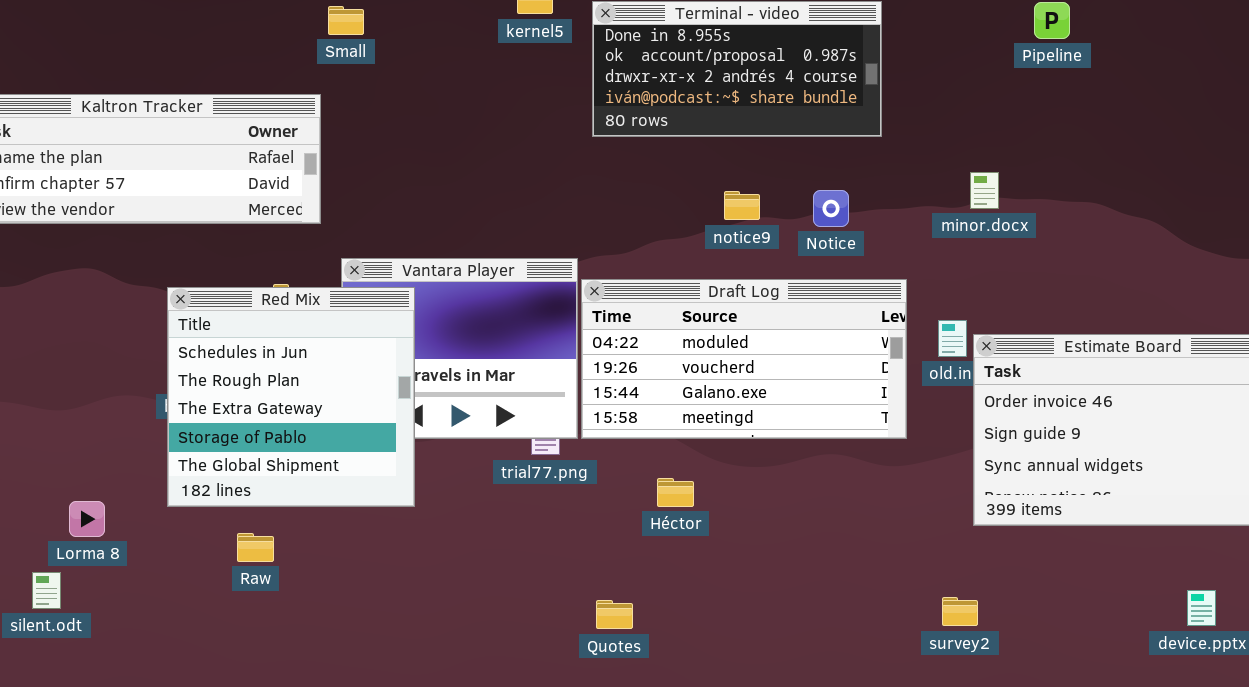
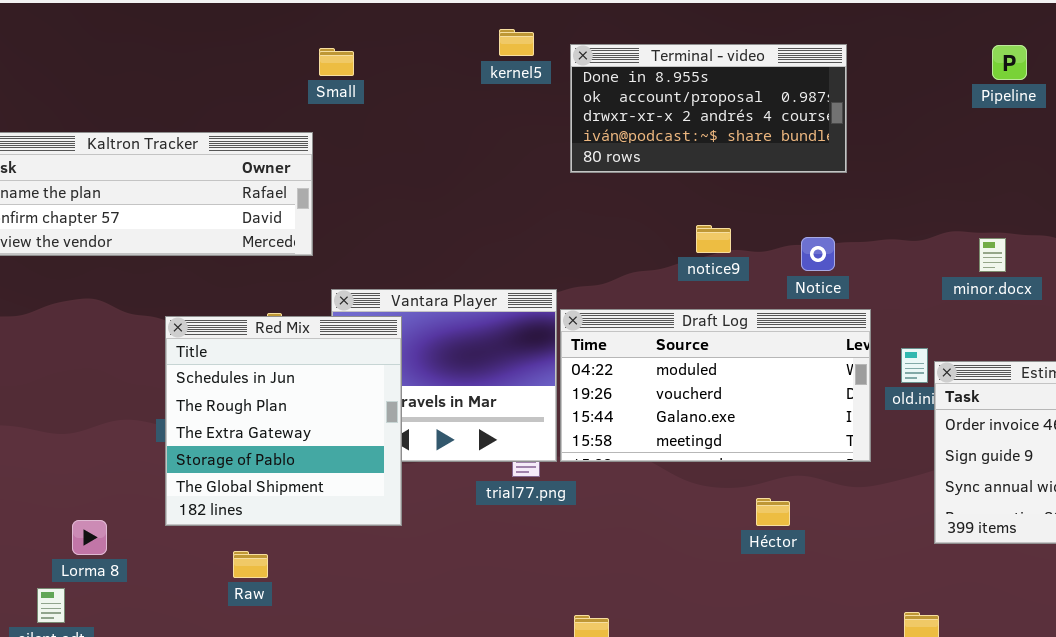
minor.docx: [970,172,999,209] -> [979,238,1006,272], moved
Notice: [813,190,849,227] -> [801,237,835,271], moved
Héctor: [657,478,694,507] -> [756,498,790,526], moved

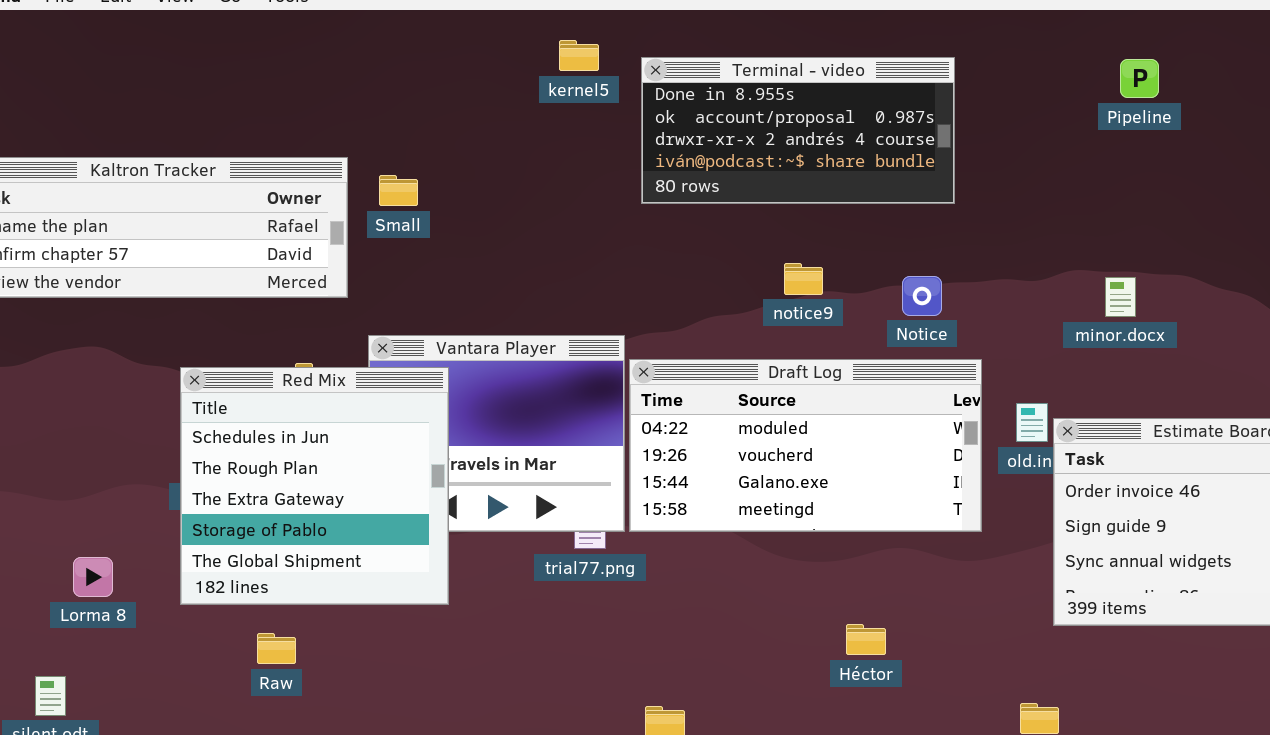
Small: [319,48,354,76] -> [379,175,418,206], moved
Héctor: [756,498,790,526] -> [846,624,886,655], moved
Lorma 8: [72,520,107,555] -> [73,557,113,597], moved

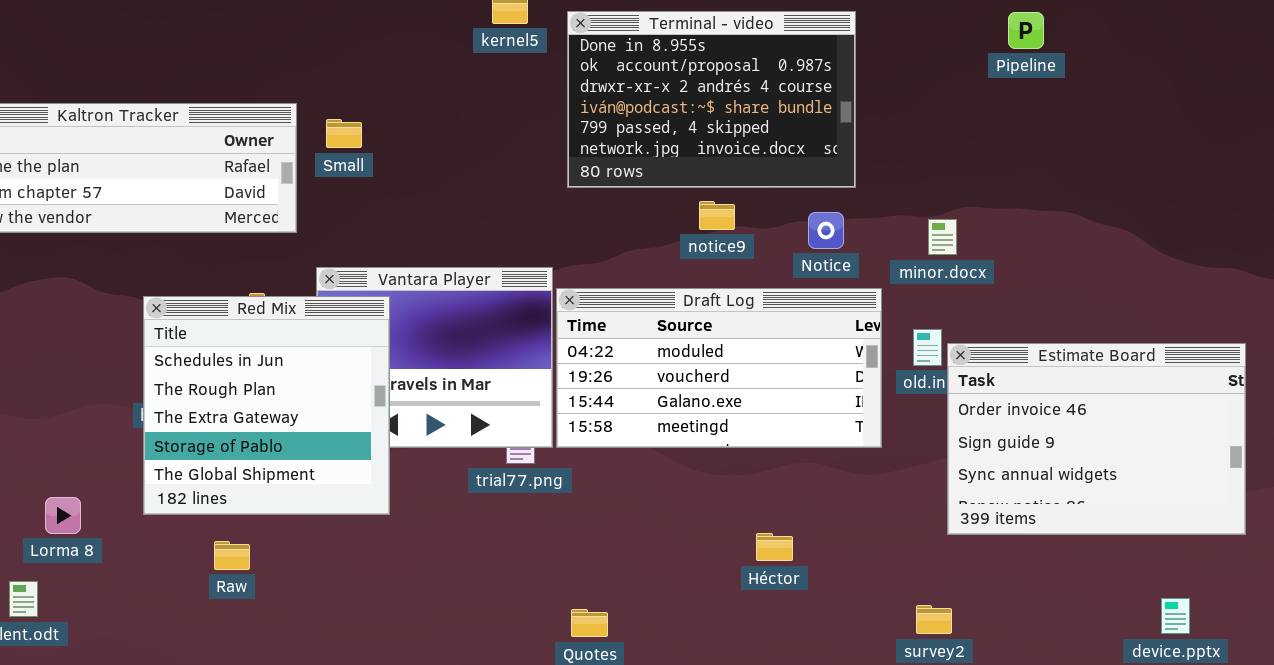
Terminal - video: [641,57,955,204] -> [567,11,856,188], resized
minor.docx: [1105,277,1136,317] -> [928,219,957,255], moved
Lorma 8: [73,557,113,597] -> [45,497,81,534], moved

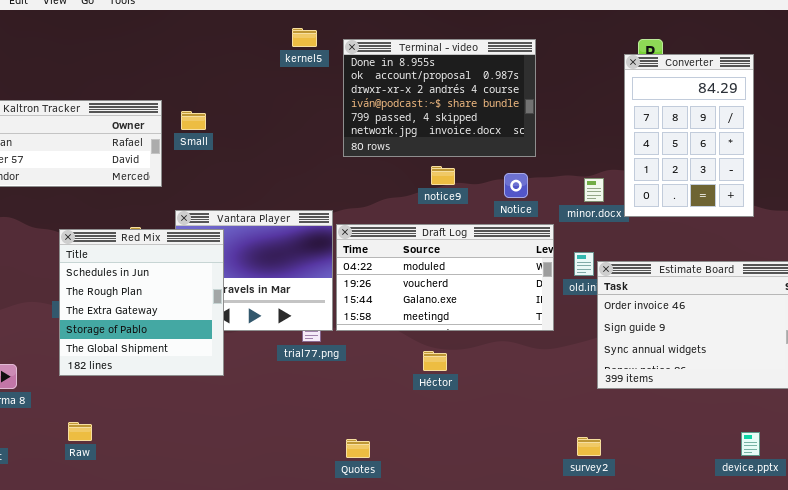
Converter: none -> [624,54,754,217], opened
Héctor: [756,533,793,561] -> [423,351,447,371], moved
Raw: [214,541,250,570] -> [68,422,92,441], moved

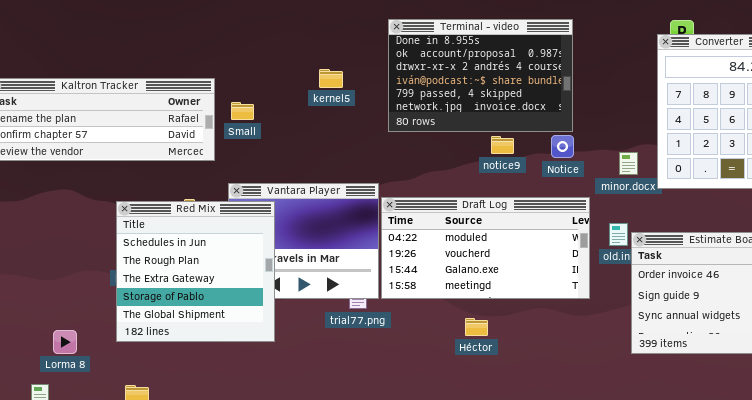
kernel5: [292,28,317,47] -> [319,69,343,88], moved
Small: [181,111,206,130] -> [231,102,254,120], moved
notice9: [431,166,455,185] -> [491,136,514,154], moved
Notice: [504,173,528,198] -> [551,135,574,158], moved

